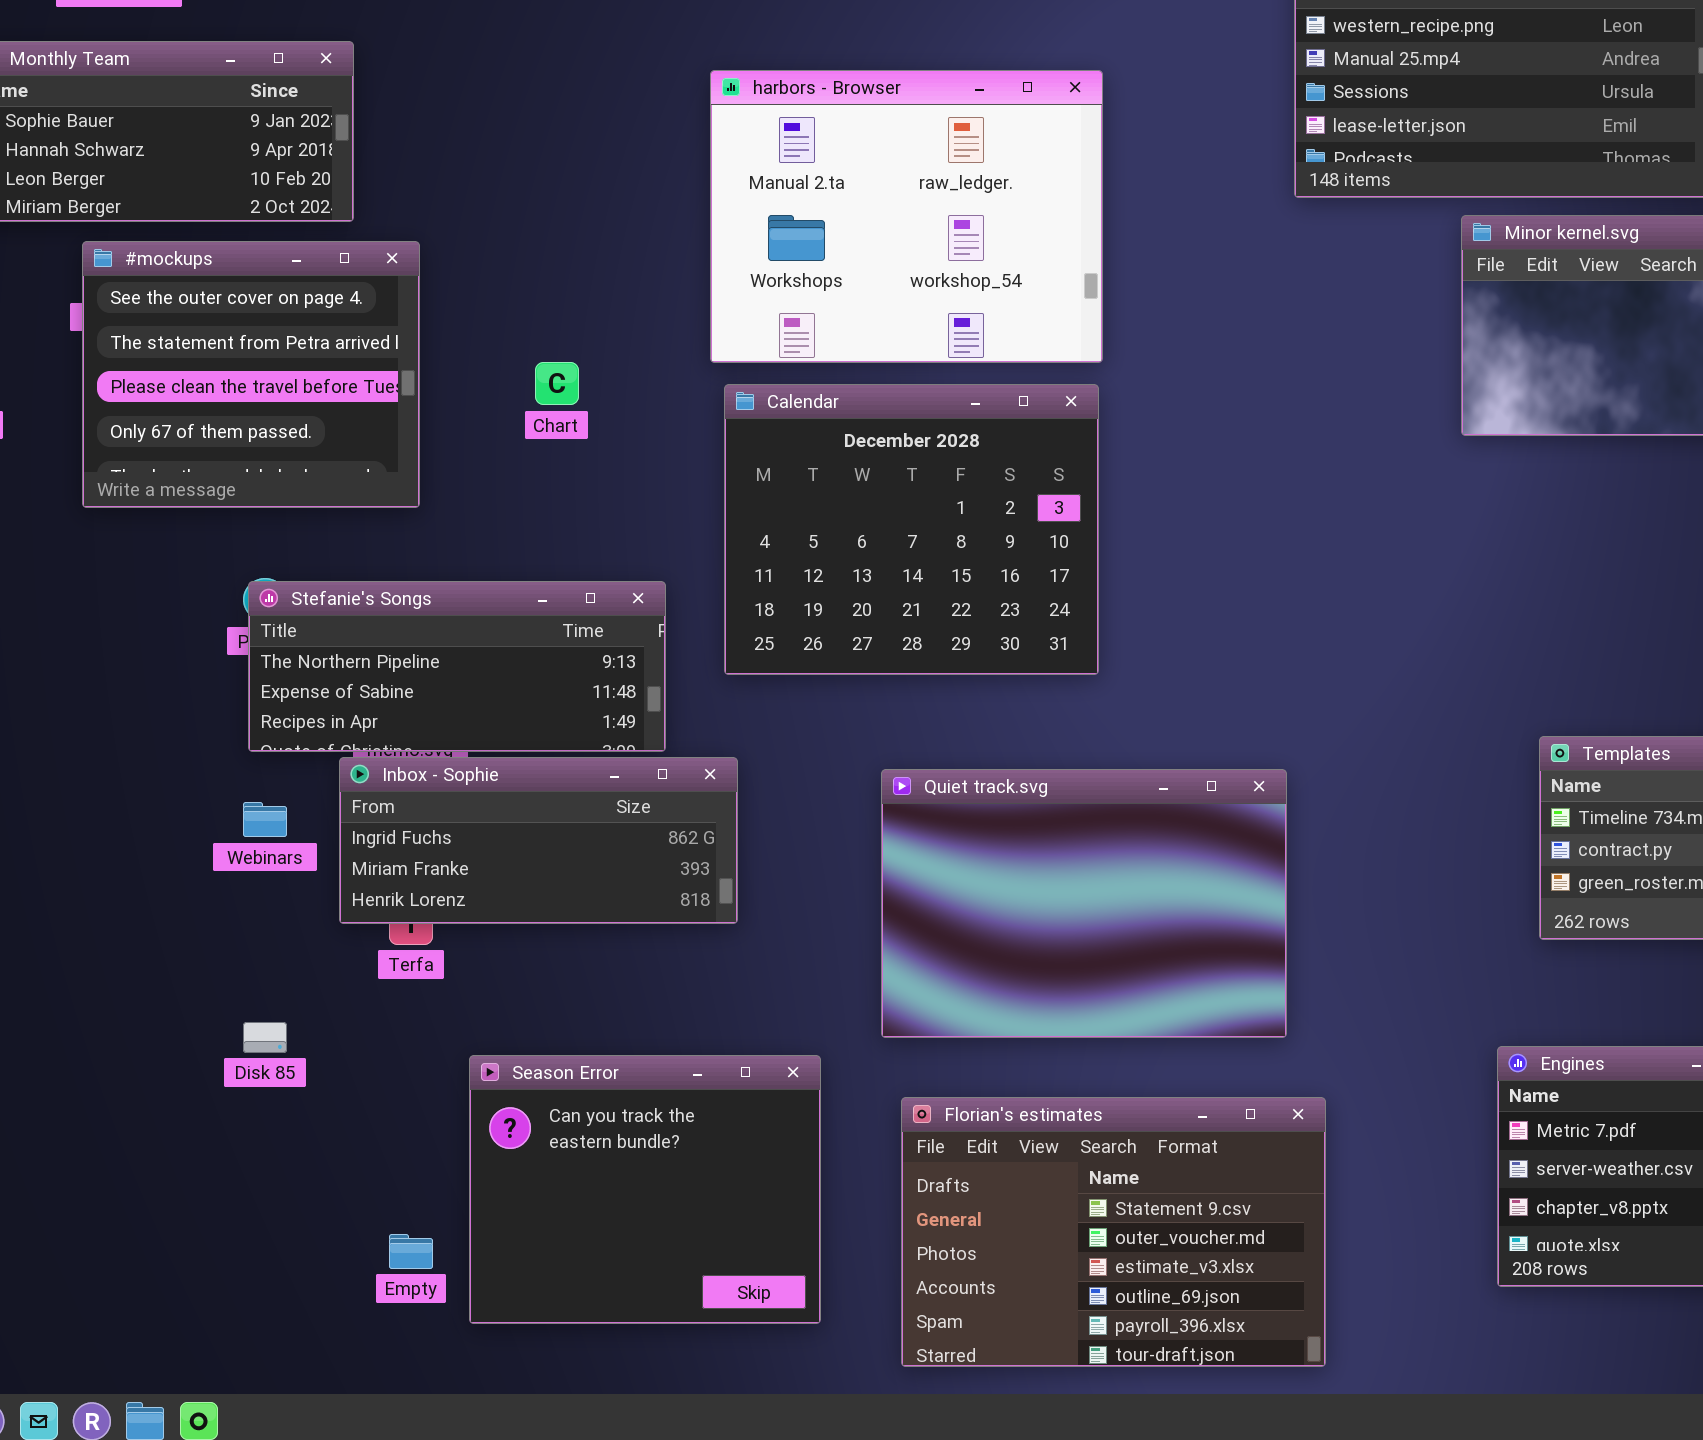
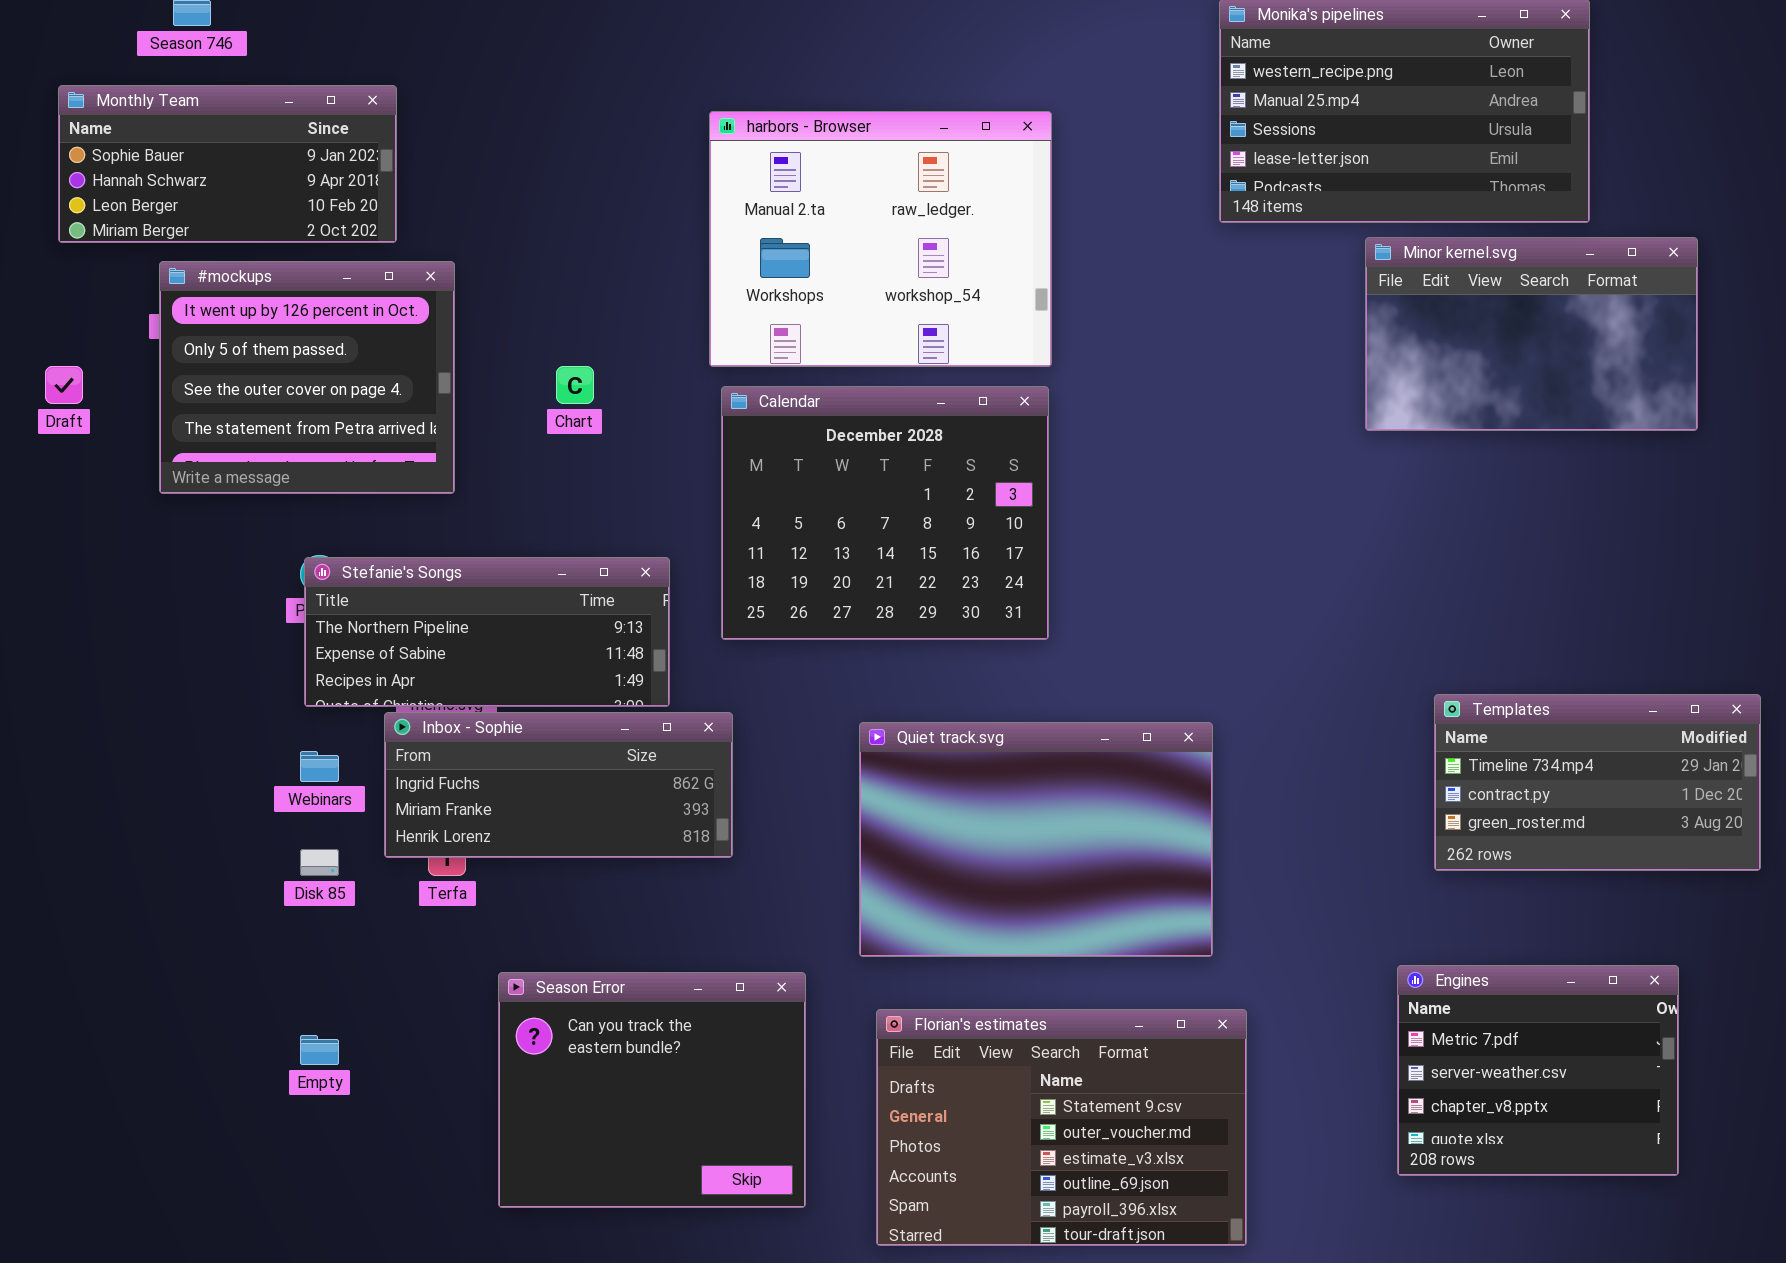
#mockups: [82,241,420,508] -> [159,261,455,494], scrolled up 2 rows
Disk 85: [243,1022,287,1053] -> [300,849,339,876], moved
Empty: [389,1234,433,1269] -> [300,1035,339,1065], moved

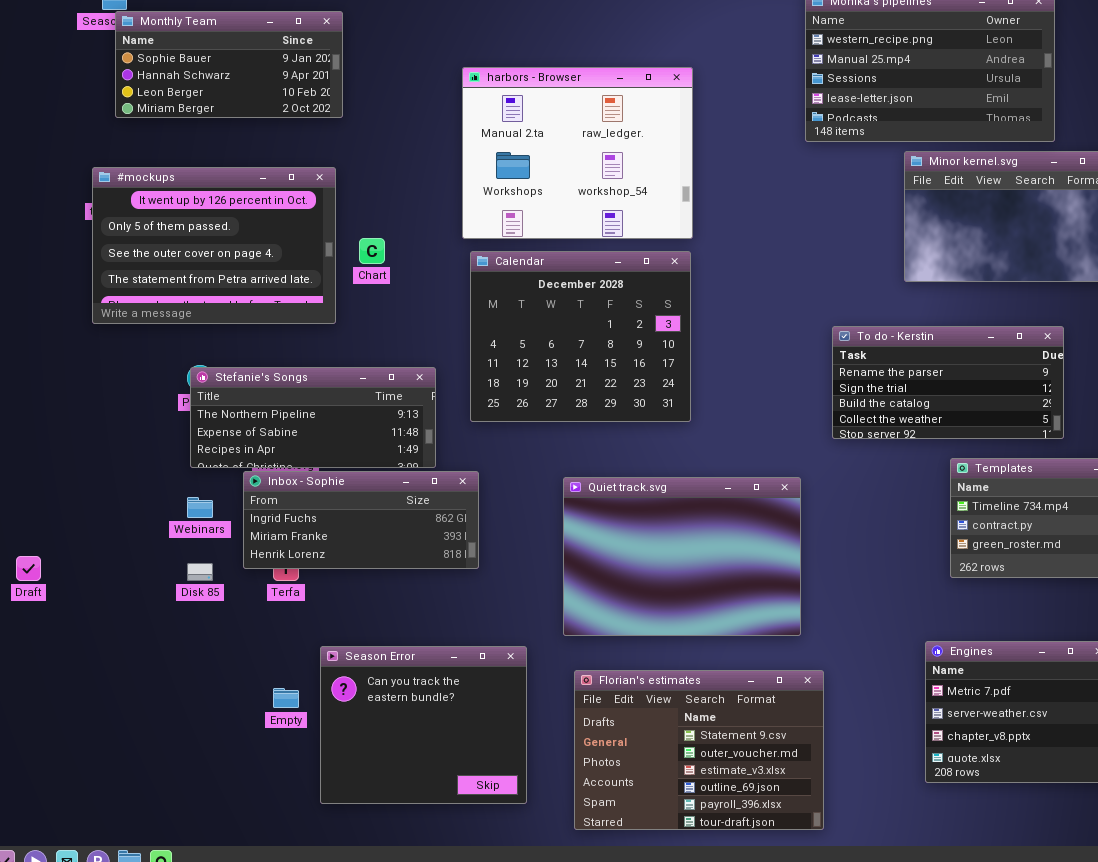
Monthly Team: [58,85,397,243] -> [115,11,343,118], moved
#mockups: [159,261,455,494] -> [92,167,336,324], resized
Draft: [45,366,83,404] -> [16,556,41,581], moved
To do - Kerstin: none -> [832,326,1064,439], opened
Empty: [300,1035,339,1065] -> [273,688,299,708], moved

